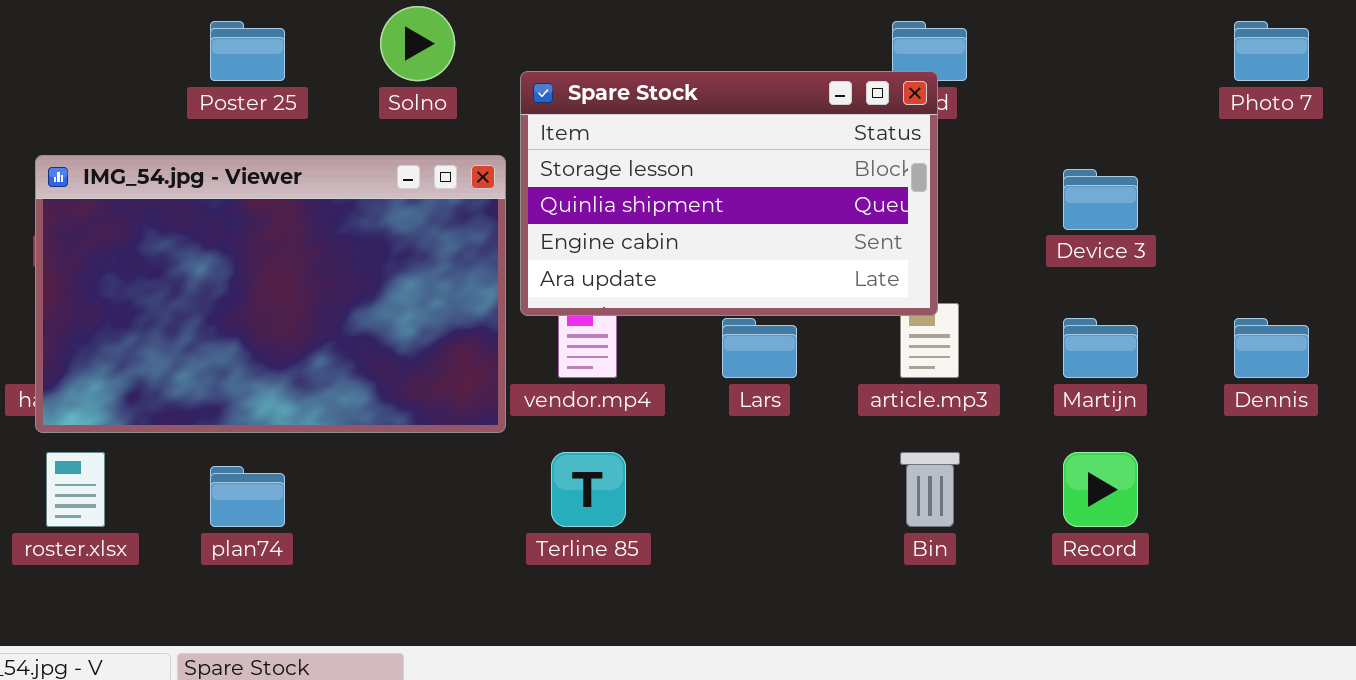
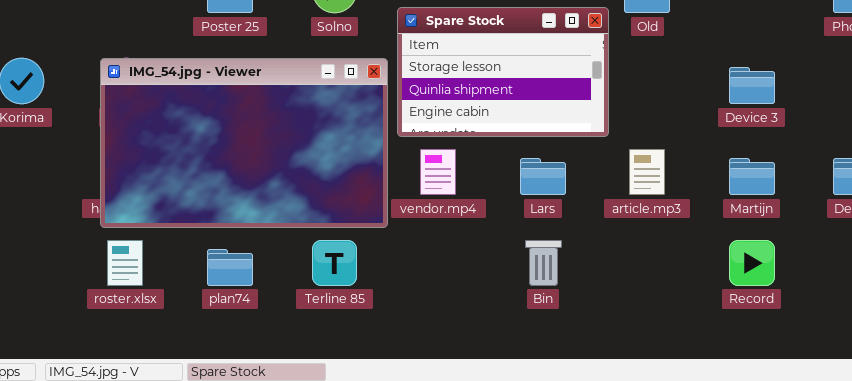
Spare Stock: [520,71,938,316] -> [397,7,609,137], resized
Terline 85: [551,452,626,527] -> [312,240,357,286], moved
Bin: [900,452,960,527] -> [525,240,562,286], moved

